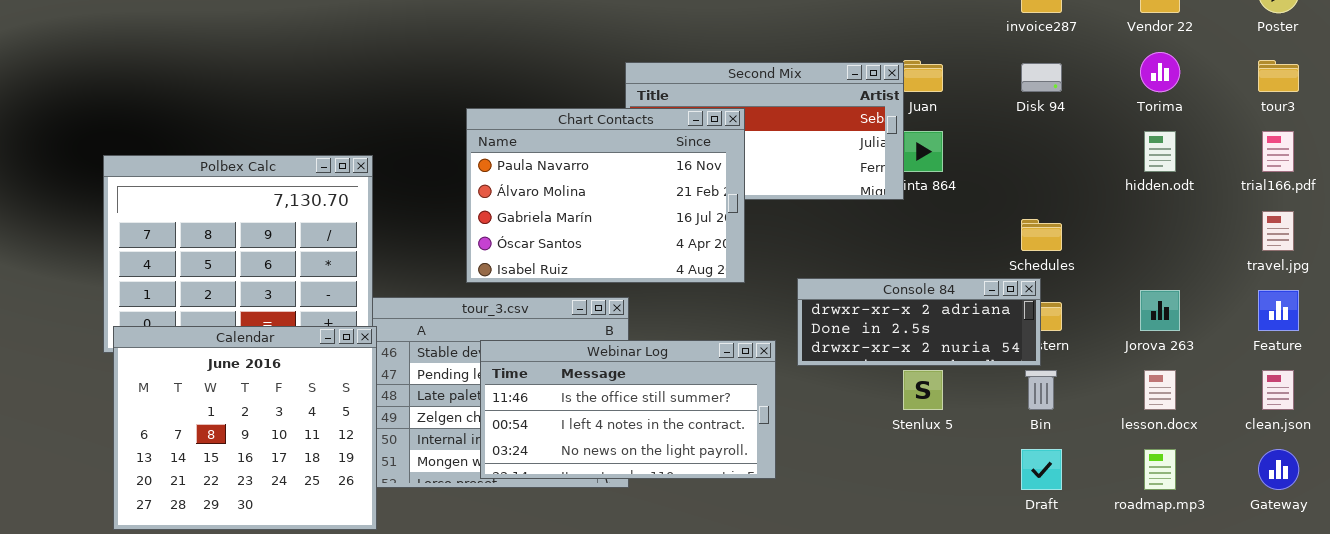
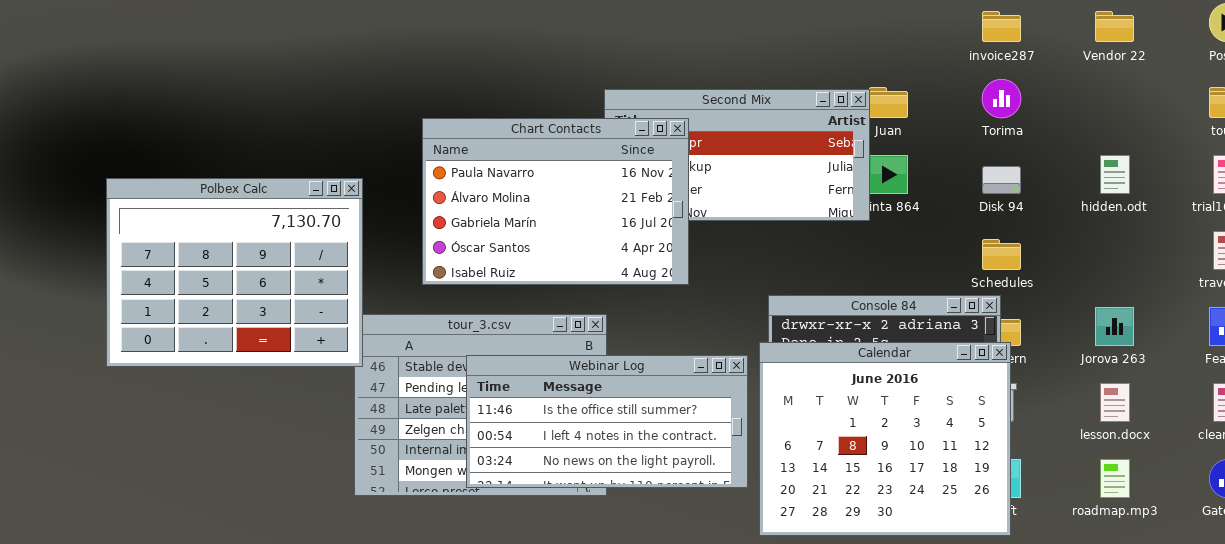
Torima: [1140,52,1180,92] -> [982,79,1021,118], moved
Disk 94: [1021,63,1062,92] -> [982,166,1021,194], moved
Chart Contacts: [466,108,745,283] -> [422,118,689,285], moved
Calendar: [113,326,377,530] -> [759,342,1011,536], moved

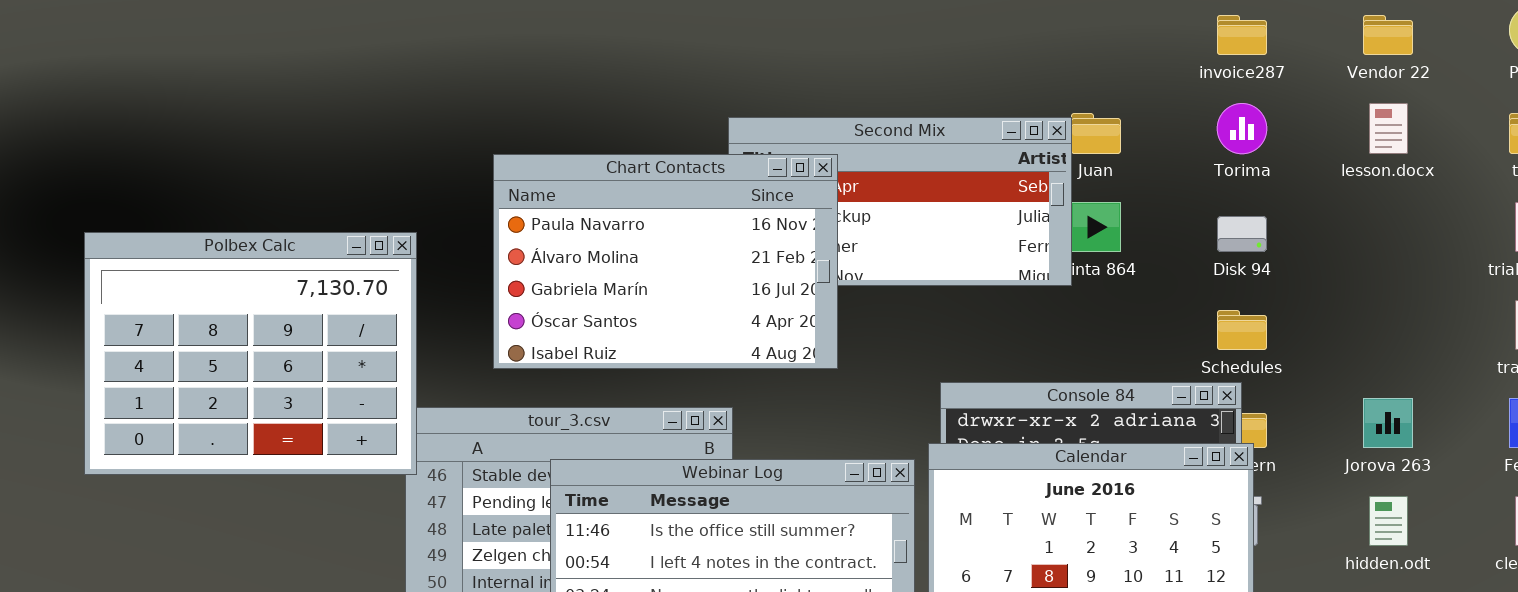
hidden.odt: [1100,155,1130,194] -> [1369,496,1408,546], moved
lesson.docx: [1100,383,1130,422] -> [1369,103,1408,154], moved

